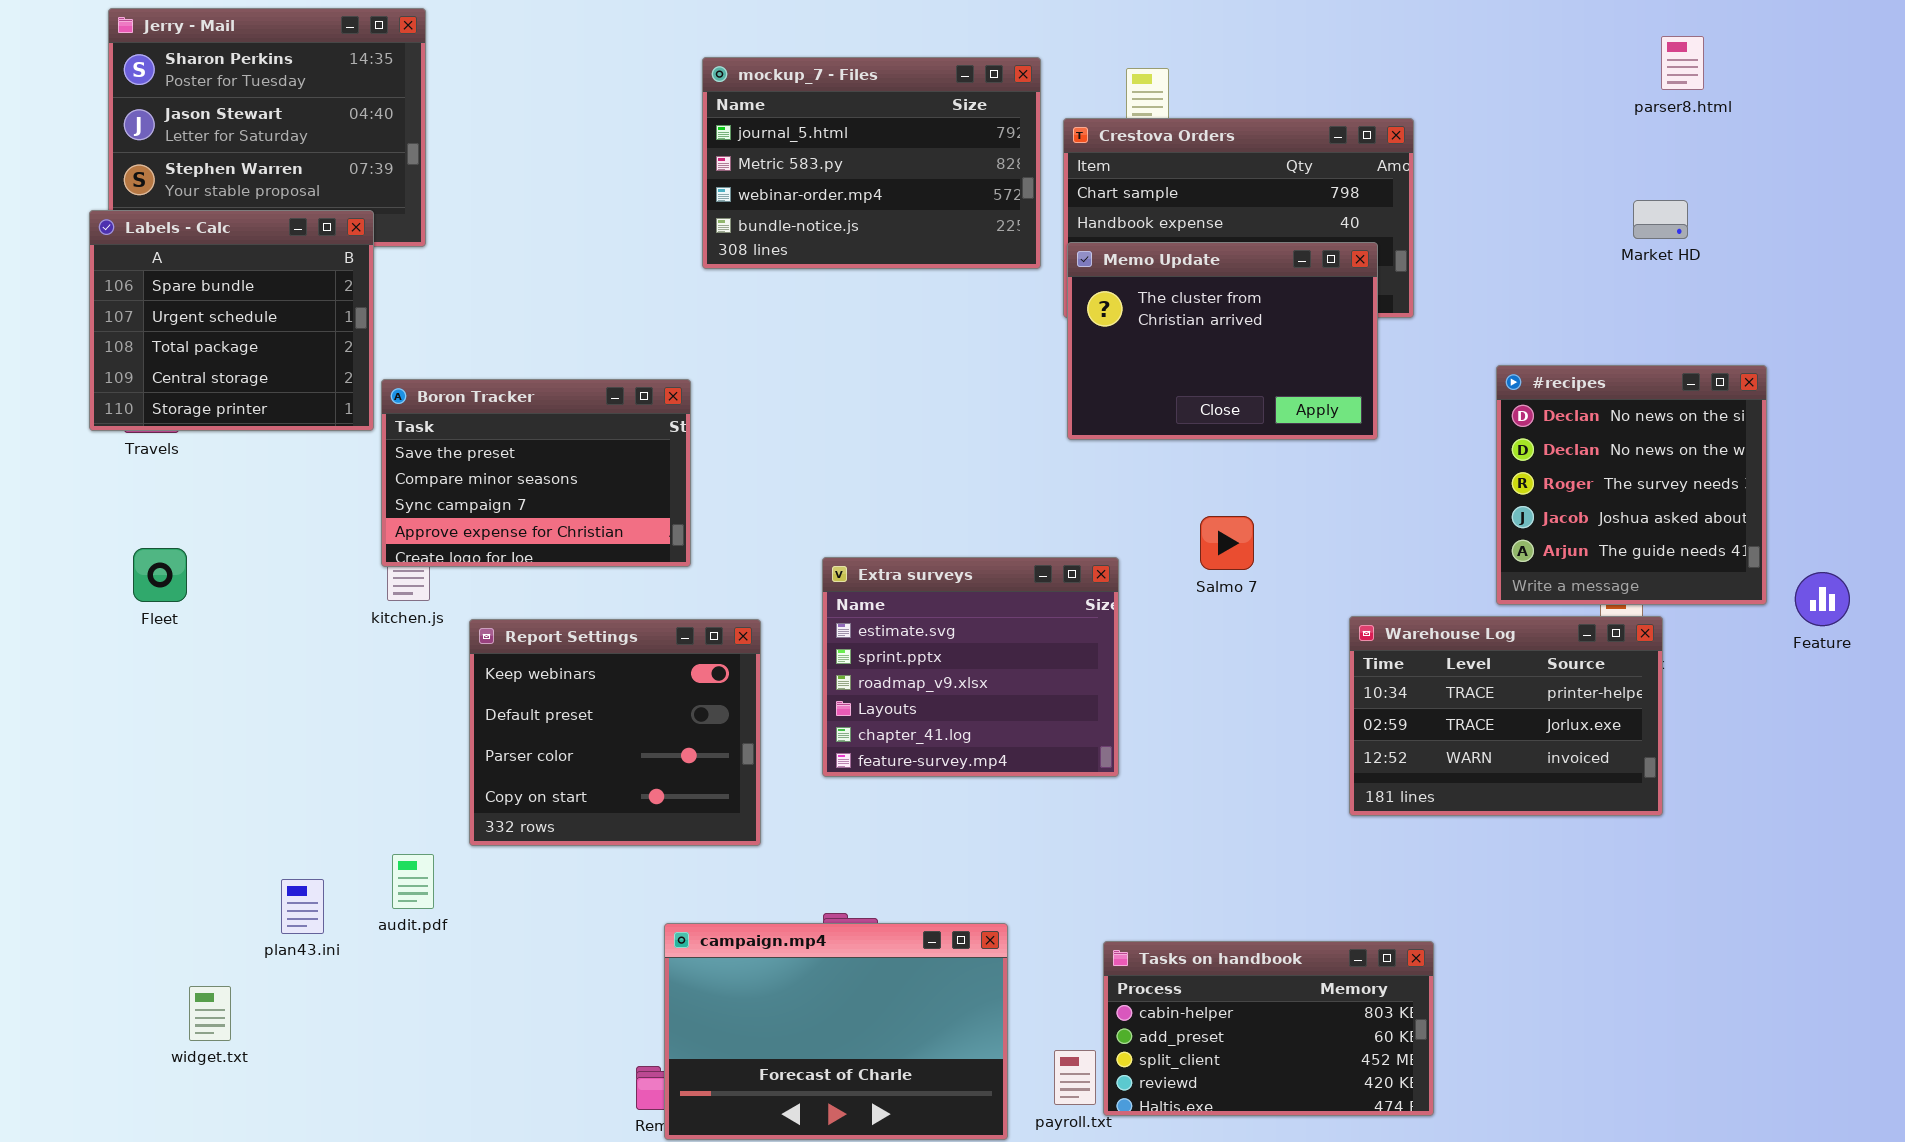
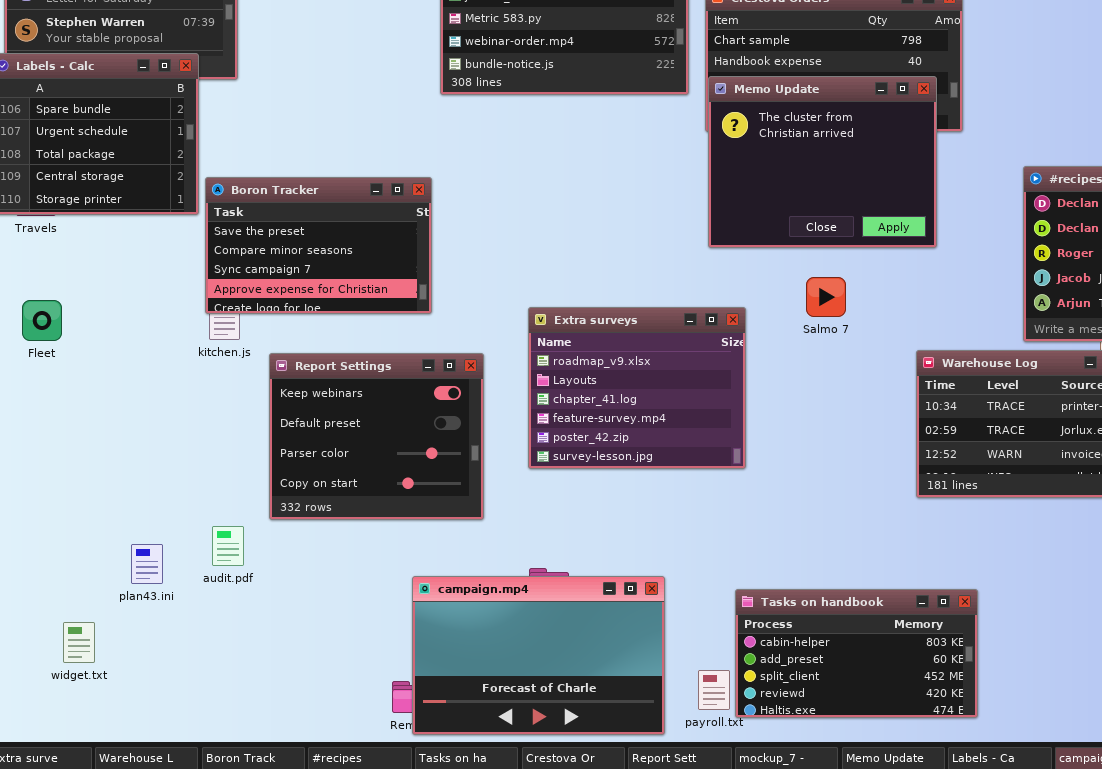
Memo Update: [1067,242,1378,440] -> [708,76,937,248], resized
Extra surveys: [822,557,1119,777] -> [528,307,746,469], scrolled down 2 rows

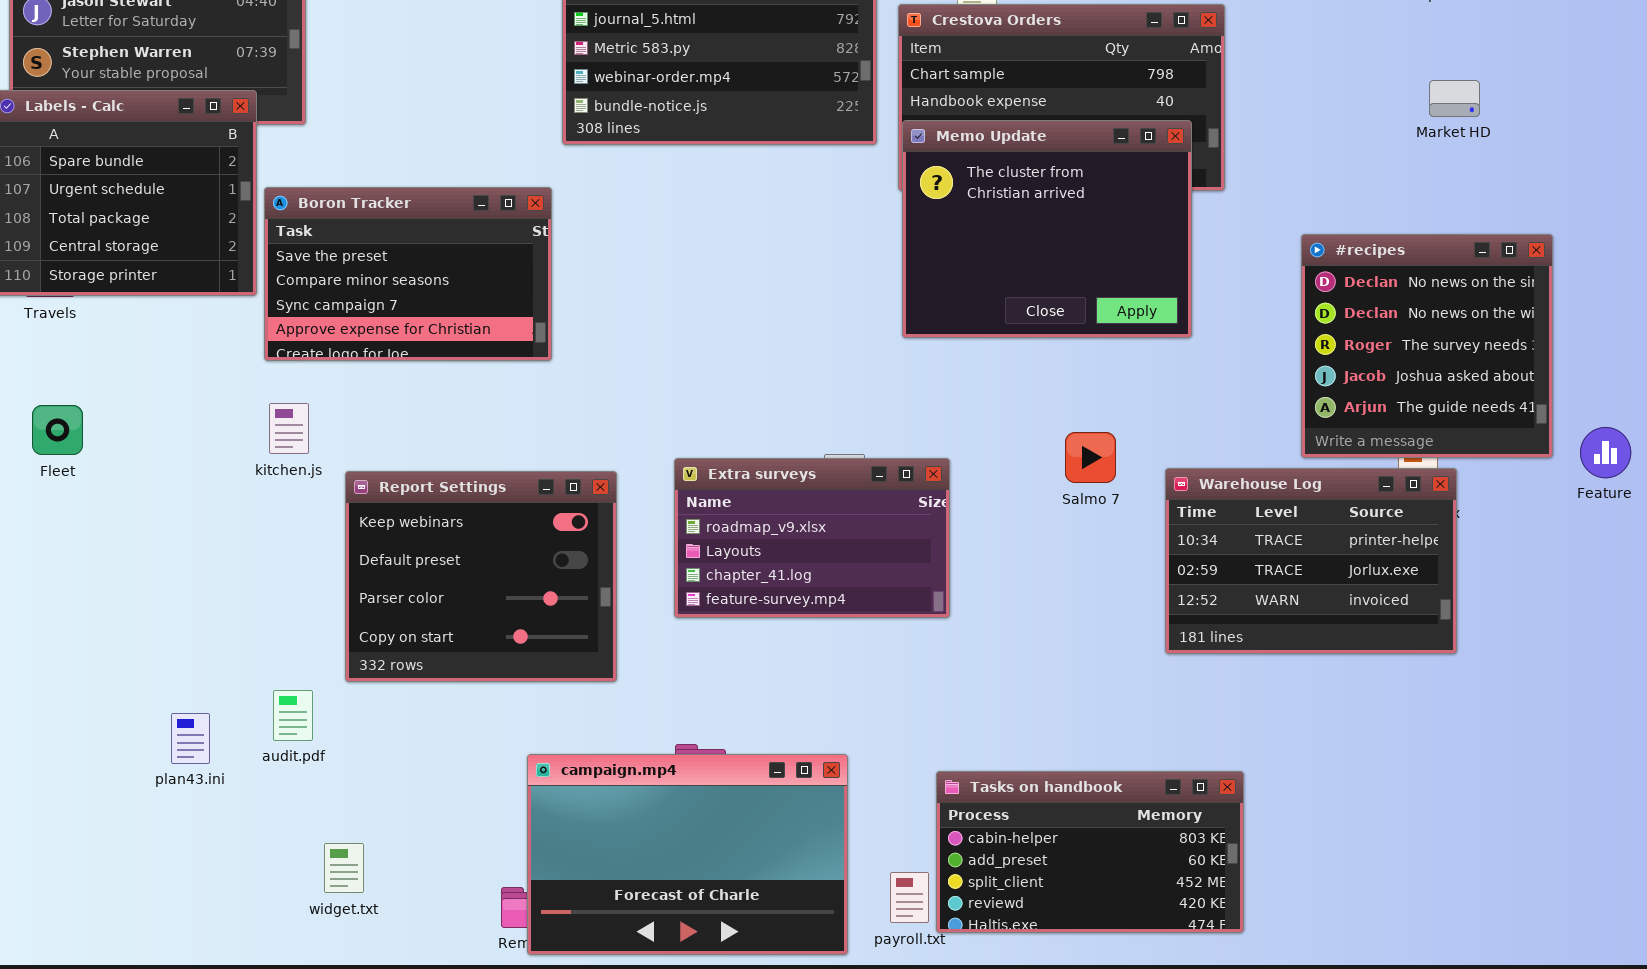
Boron Tracker: [205,177,432,314] -> [264,187,552,361], moved
Salmo 7: [806,277,846,317] -> [1065,432,1116,483], moved
Extra surveys: [528,307,746,469] -> [674,458,950,618], resized
widget.txt: [63,622,95,663] -> [324,843,364,893], moved

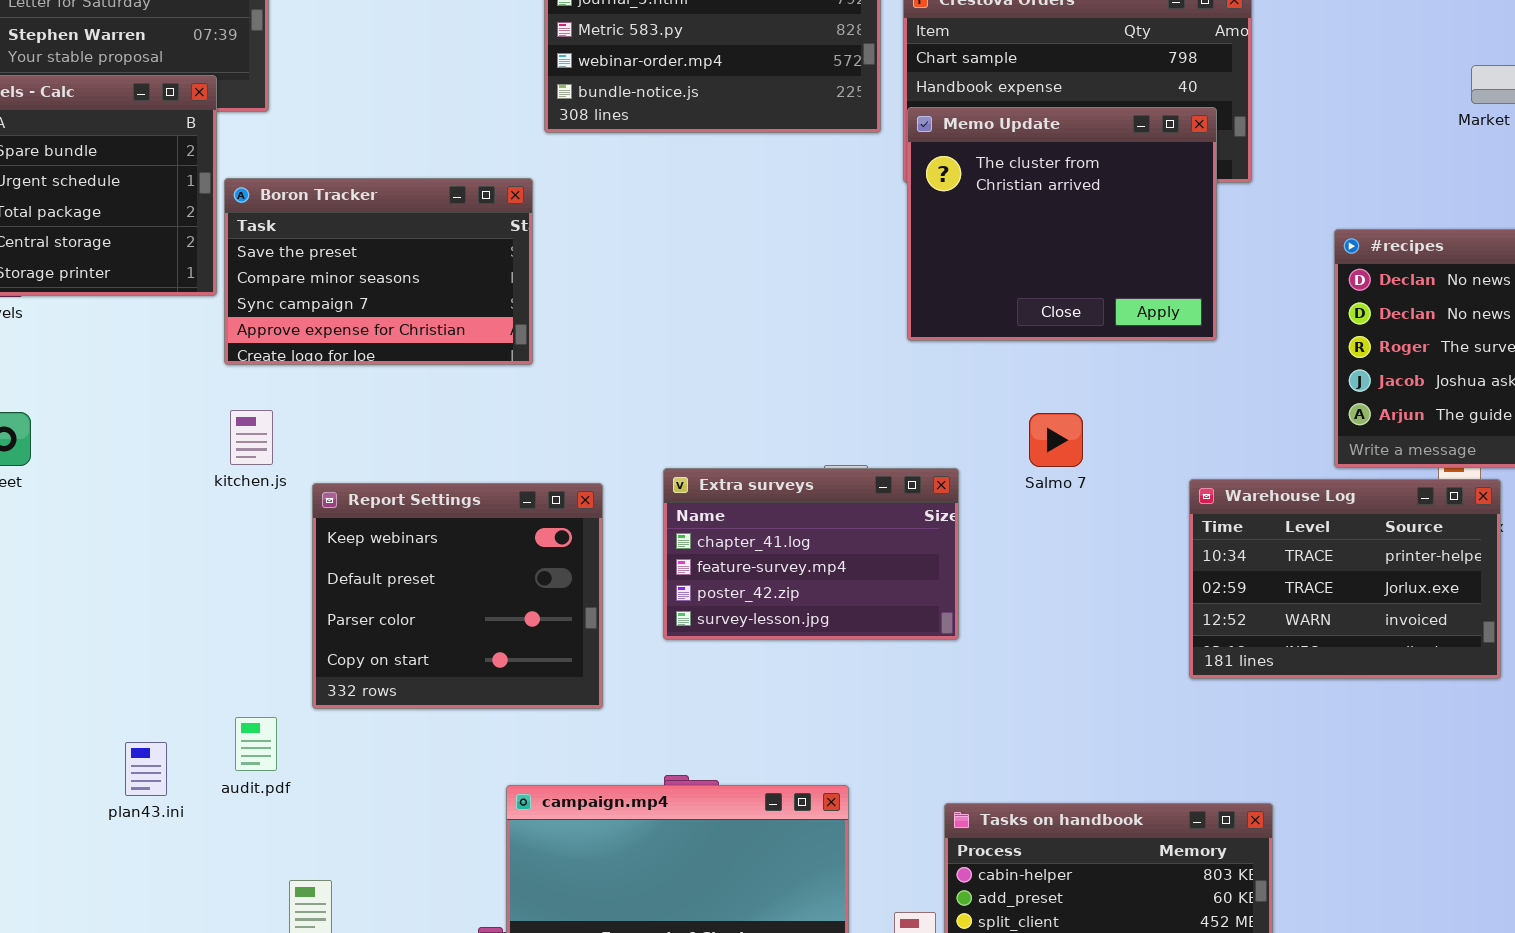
Salmo 7: [1065,432,1116,483] -> [1029,413,1083,467], moved
Extra surveys: [674,458,950,618] -> [663,468,959,640], scrolled down 2 rows

